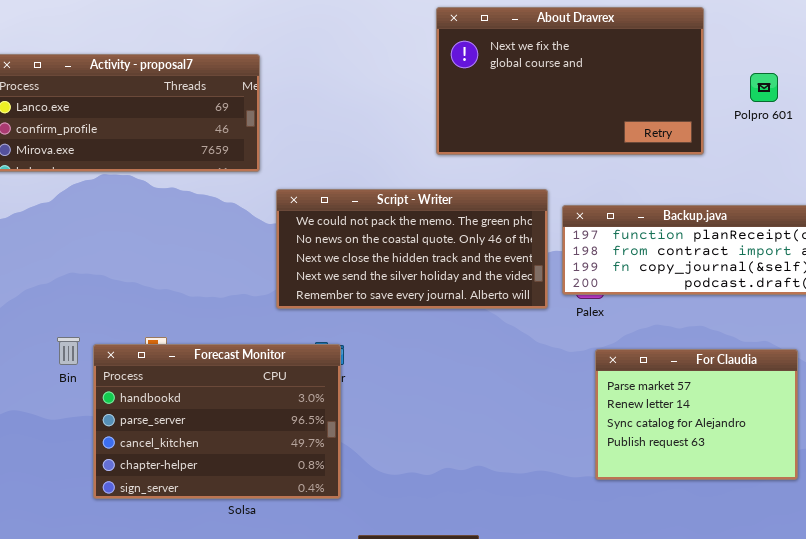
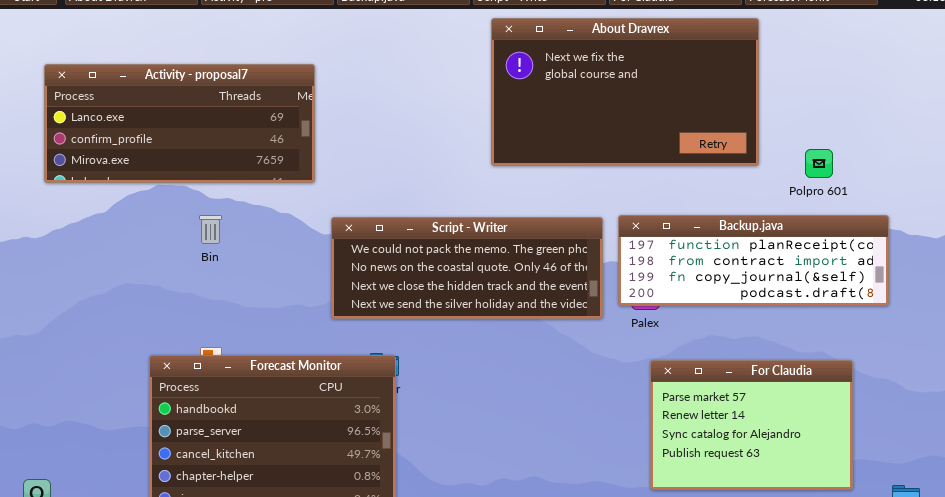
Polpro 601: [750,73,778,102] -> [805,149,833,178], moved
Script - Writer: [276,189,548,309] -> [331,217,603,319], resized
Bin: [57,337,80,365] -> [199,215,222,244], moved

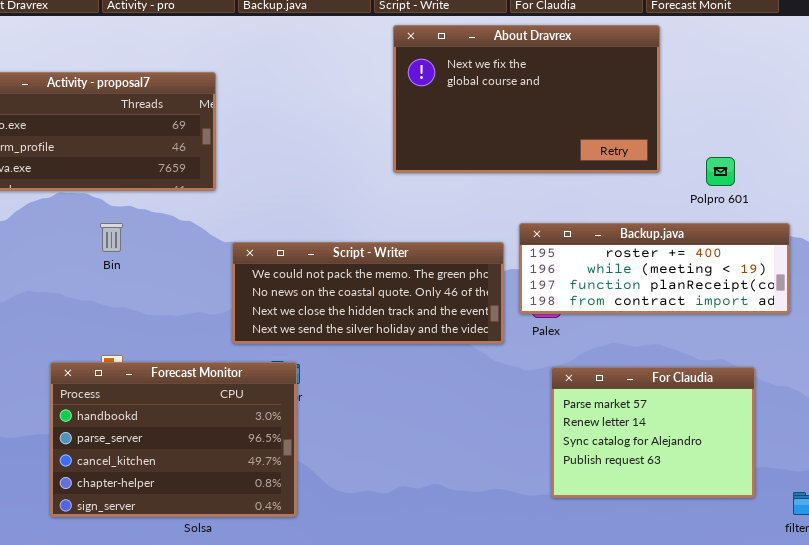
Backup.java: [618,215,889,306] -> [519,223,790,314], scrolled up 2 rows
Script - Writer: [331,217,603,319] -> [232,242,504,344], moved

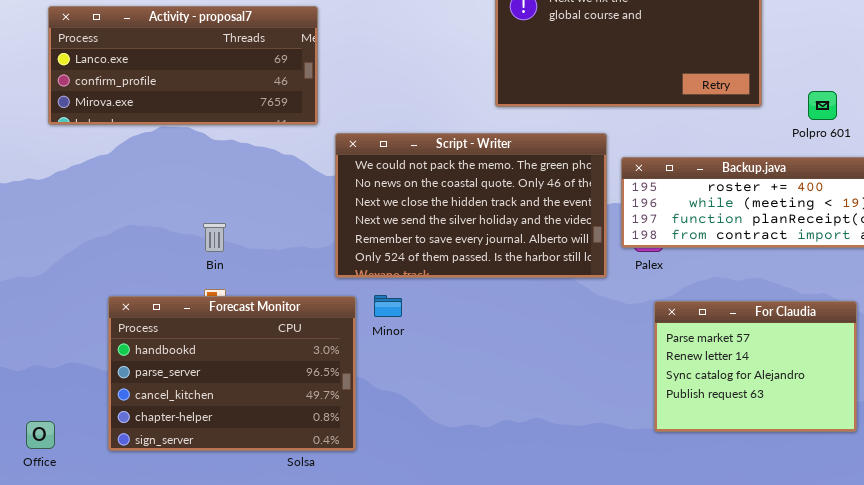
Bin: [100,223,123,252] -> [203,223,226,252], moved
Script - Writer: [232,242,504,344] -> [335,133,607,278], resized
Forecast Monitor: [50,362,297,517] -> [108,296,356,451], moved

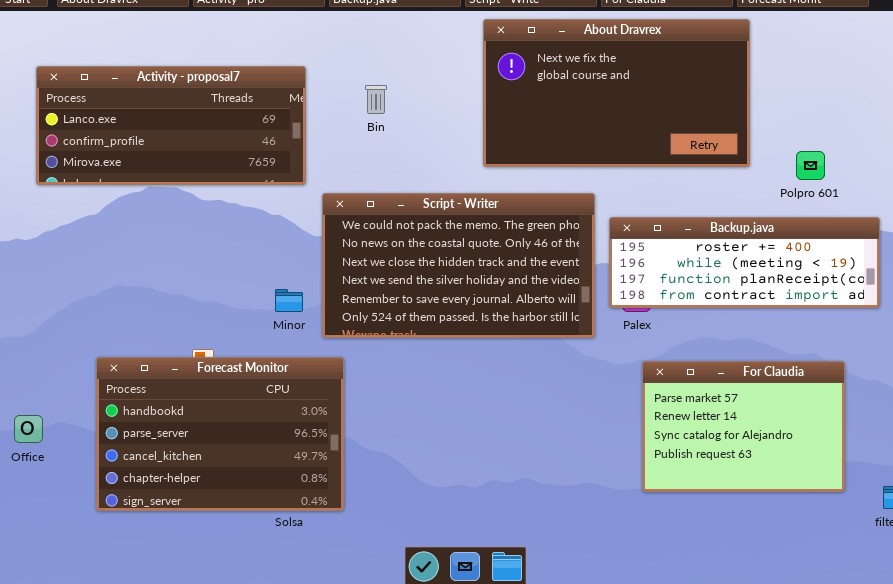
Bin: [203,223,226,252] -> [365,85,387,114], moved
Minor: [374,295,402,317] -> [275,289,303,312], moved
Office: [26,421,55,449] -> [14,415,43,443], moved

